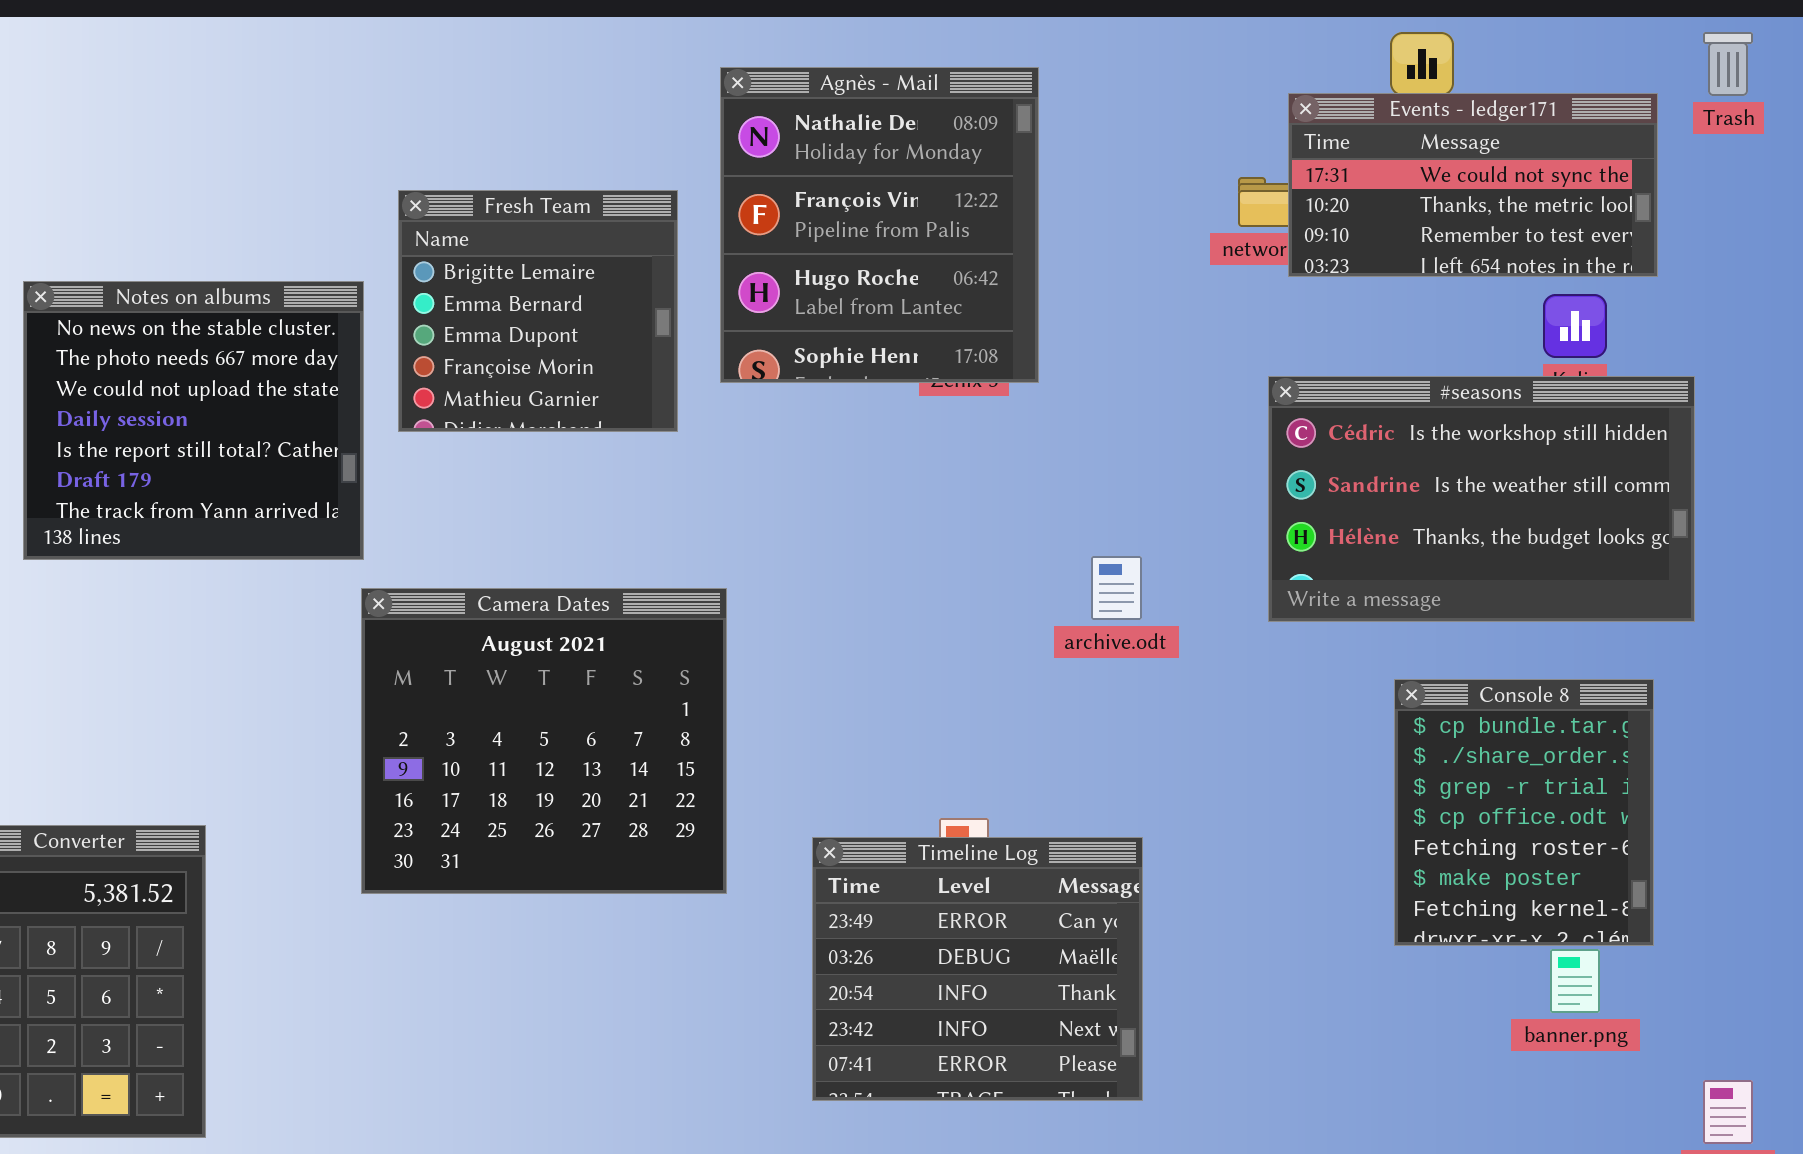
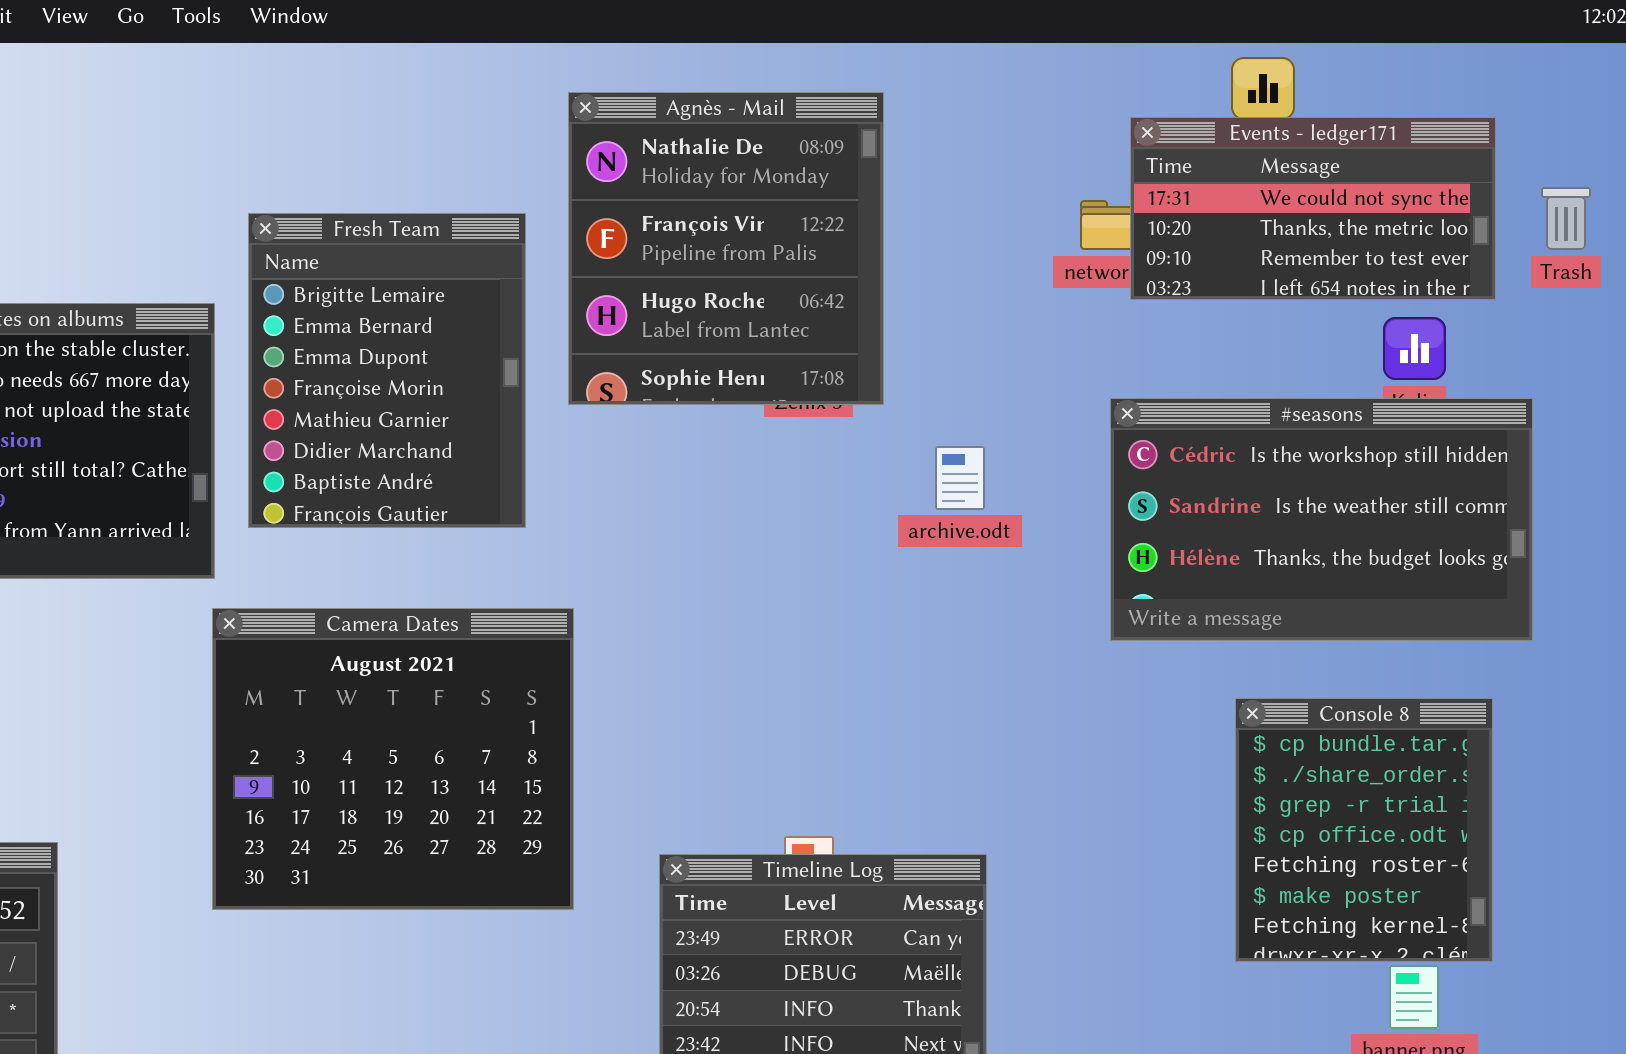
Trash: [1703,32,1753,96] -> [1541,187,1591,250], moved
Fresh Team: [398,190,678,432] -> [248,213,526,528], resized
archive.odt: [1091,556,1142,620] -> [935,446,985,510], moved

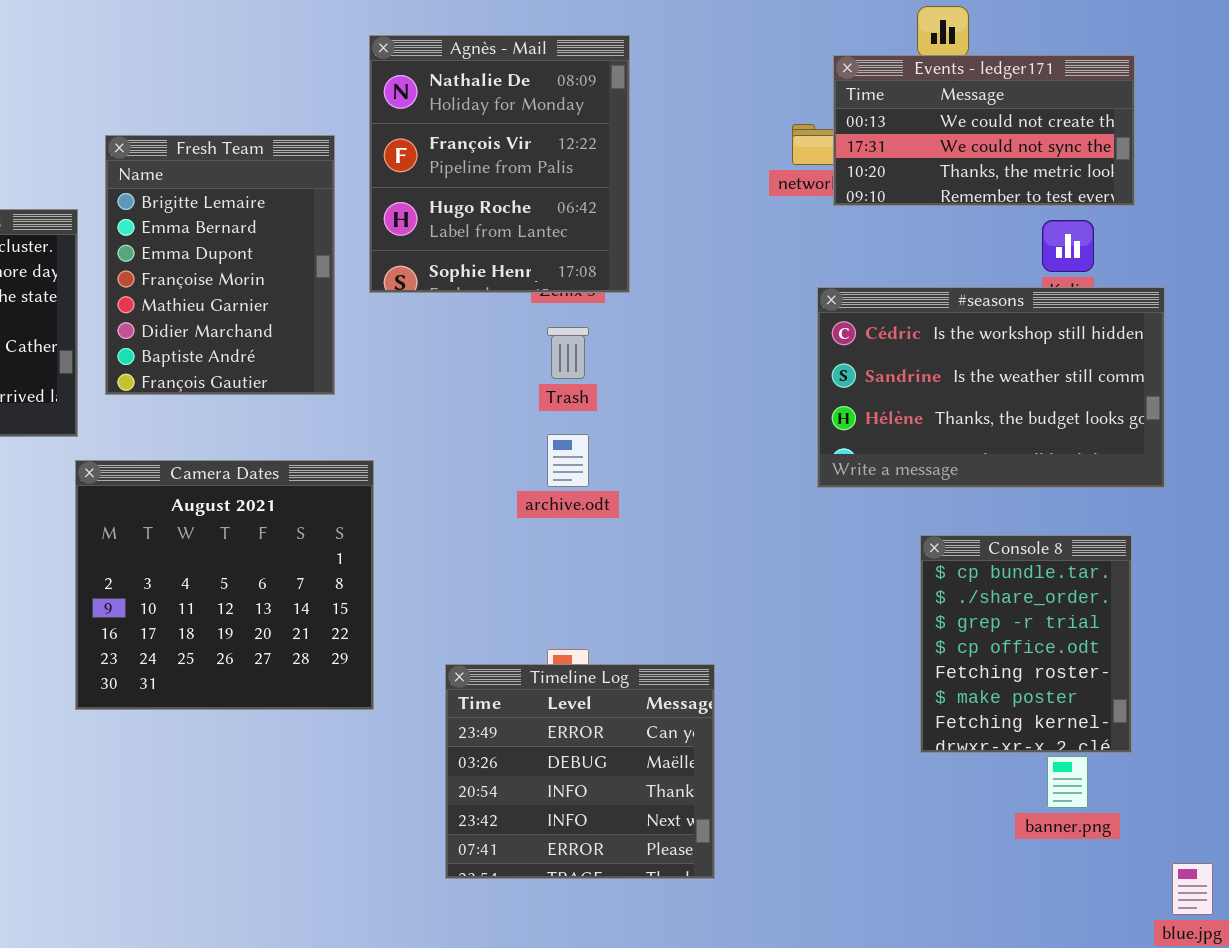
Events - ledger171: [1130,117,1496,300] -> [833,55,1135,206], scrolled up 1 row
Trash: [1541,187,1591,250] -> [547,327,589,379], moved
archive.odt: [935,446,985,510] -> [547,434,589,487], moved

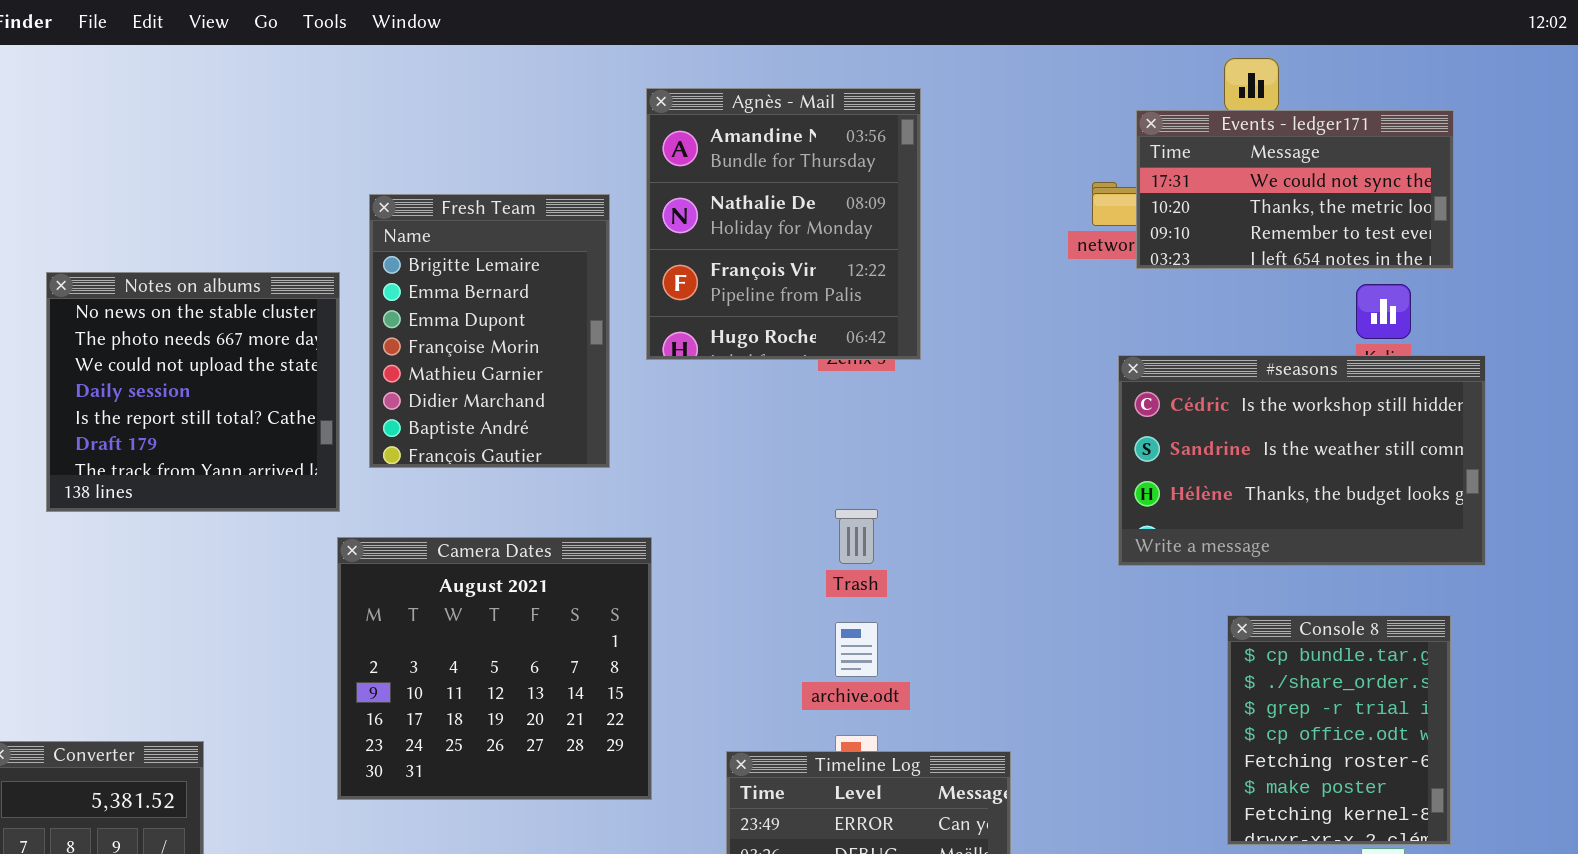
Agnès - Mail: [369,35,630,293] -> [646,88,921,360], scrolled up 1 row
Events - ledger171: [833,55,1135,206] -> [1136,110,1454,269], scrolled down 1 row
Trash: [547,327,589,379] -> [835,509,878,564], moved
archive.odt: [547,434,589,487] -> [835,622,878,677], moved

